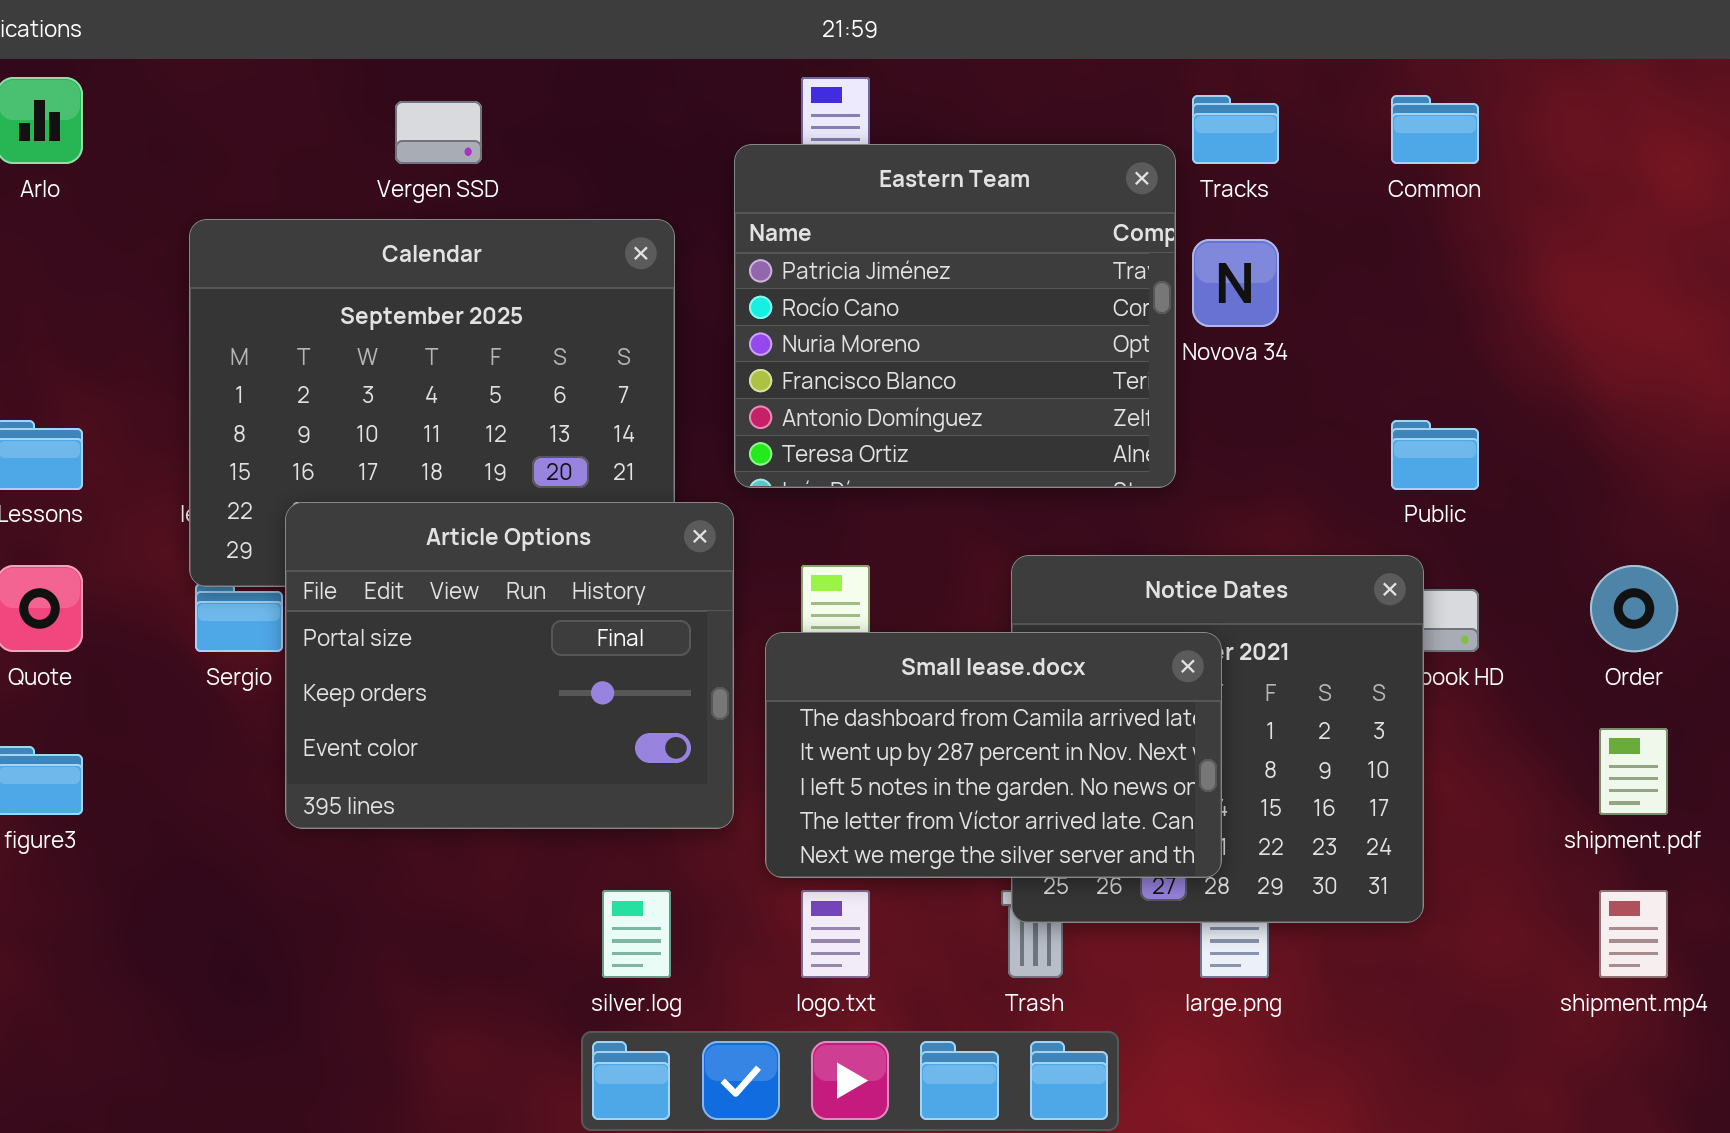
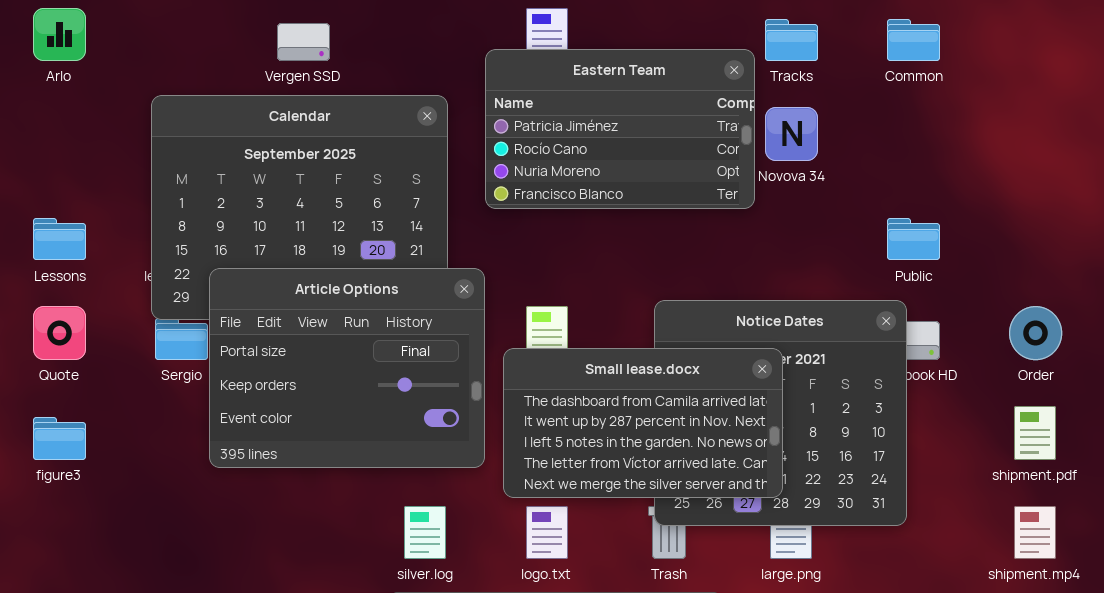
Eastern Team: [734,144,1176,488] -> [485,49,755,209], resized

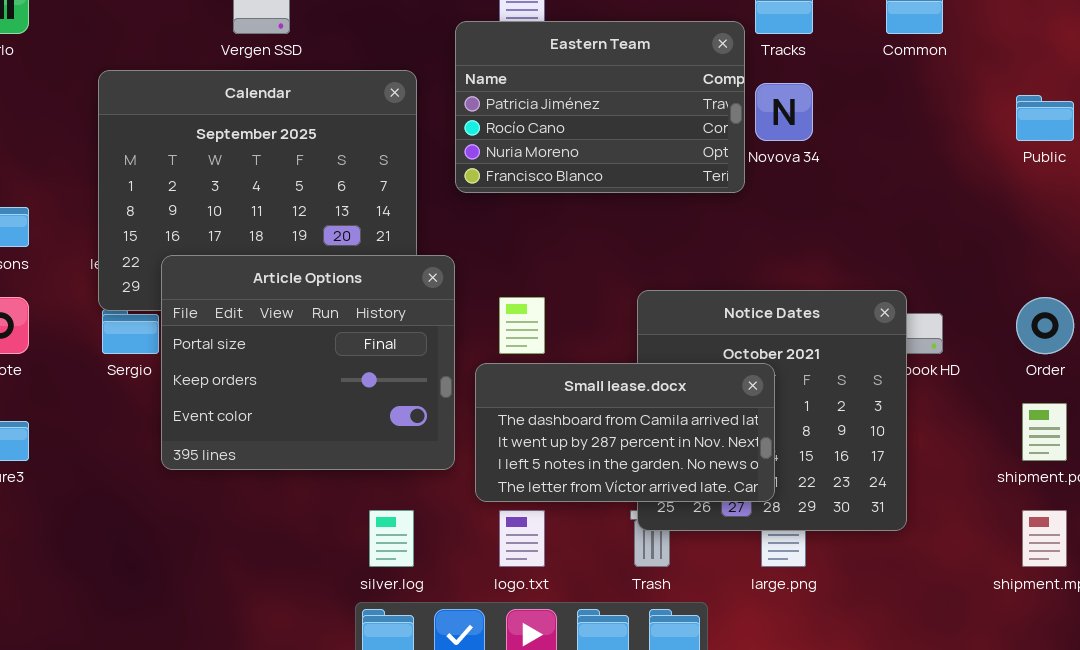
Public: [887,218,940,260] -> [1016,95,1074,141], moved
Small lease.docx: [503,348,783,498] -> [475,363,775,502], resized

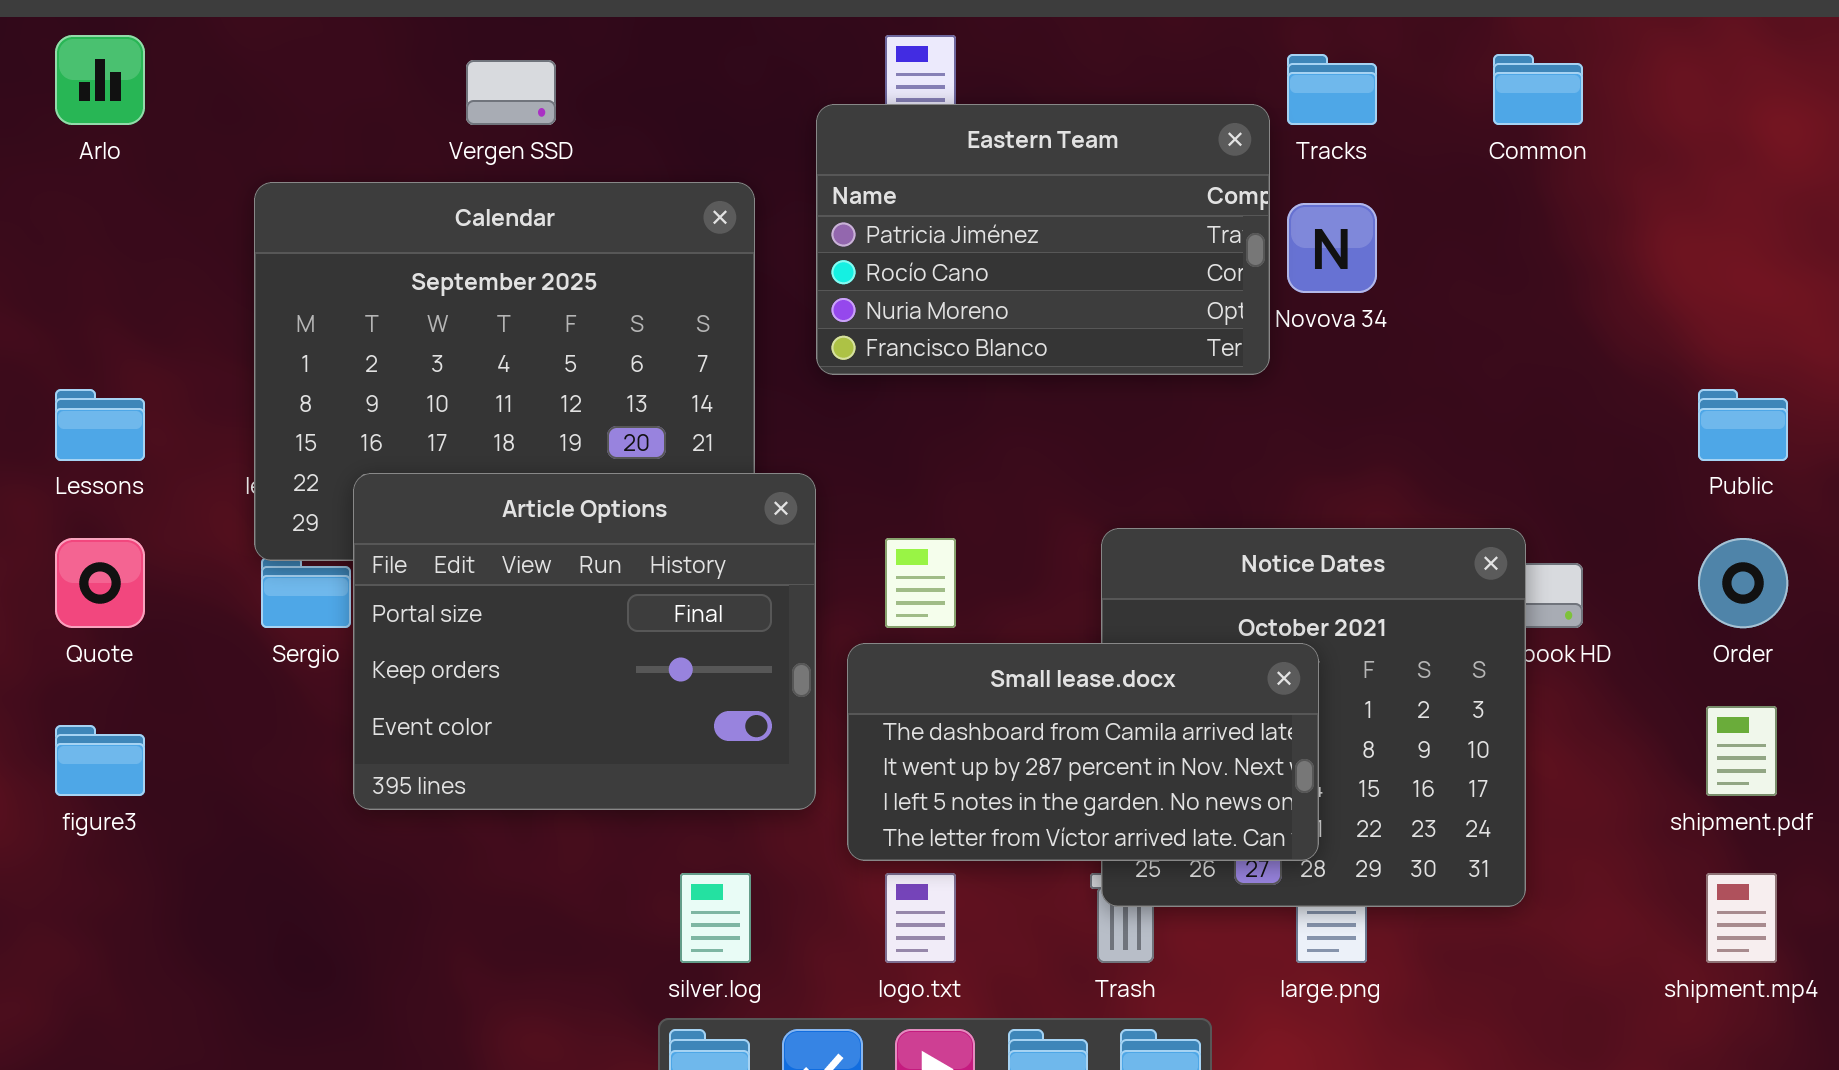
Public: [1016,95,1074,141] -> [1698,389,1788,461], moved

